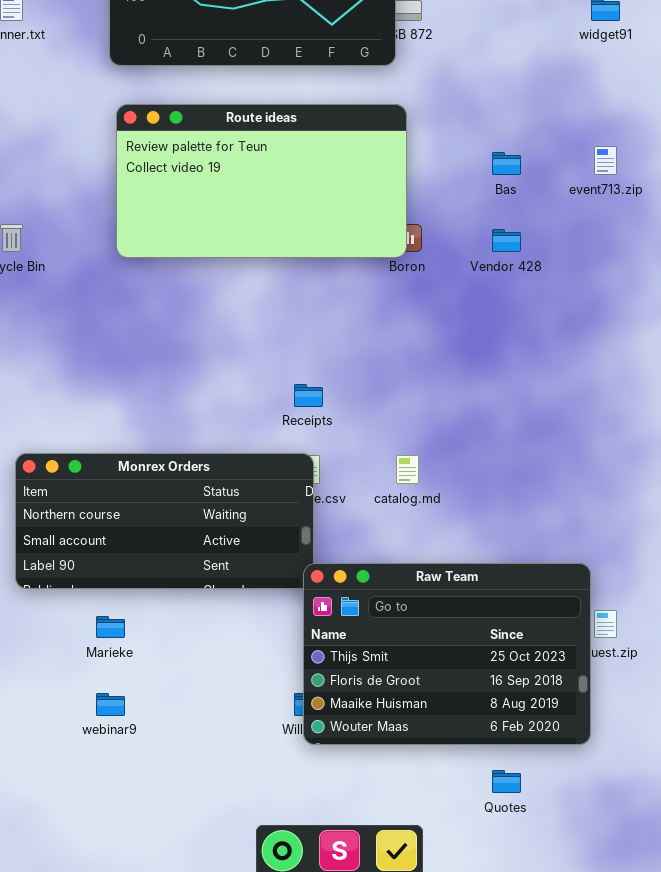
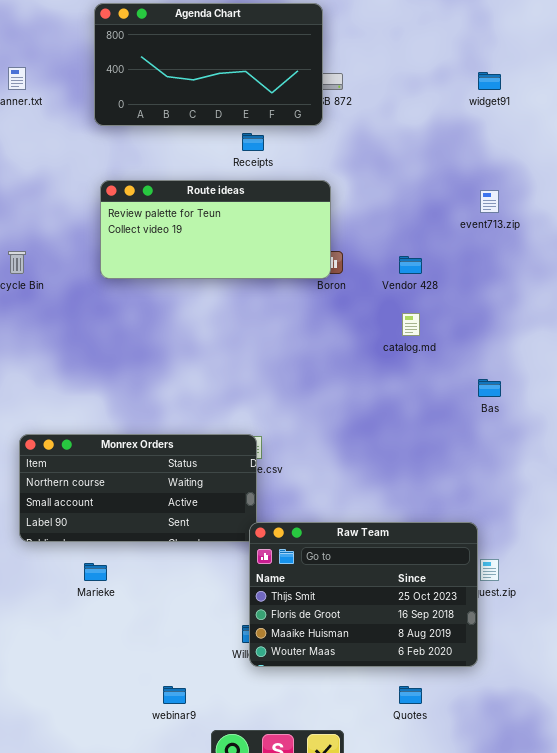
Route ideas: [116,104,407,258] -> [100,180,331,279], resized
Bas: [492,152,521,175] -> [478,379,501,397], moved
Receipts: [294,384,323,407] -> [242,133,264,151], moved
catalog.md: [396,455,419,484] -> [402,313,420,336], moved
webinar9: [96,693,125,716] -> [163,686,186,704], moved

